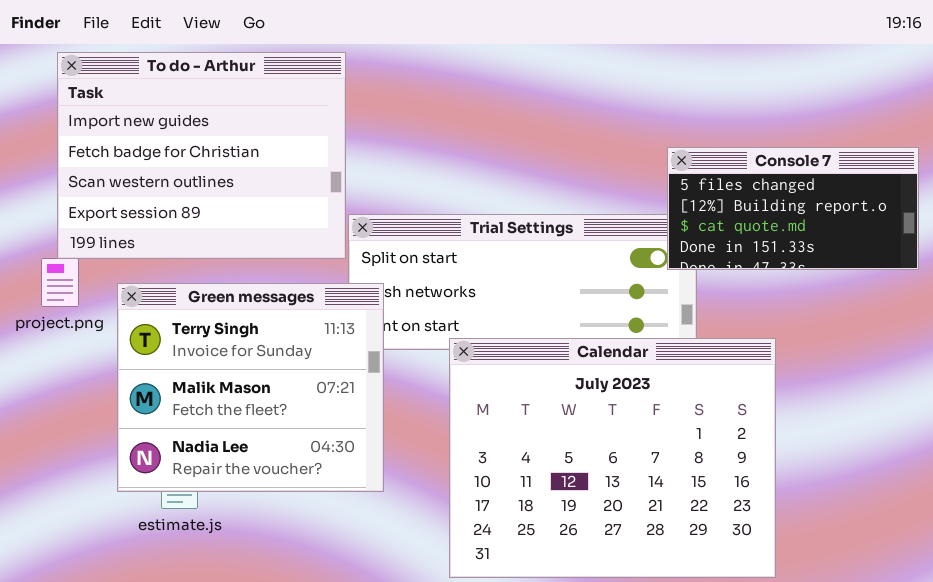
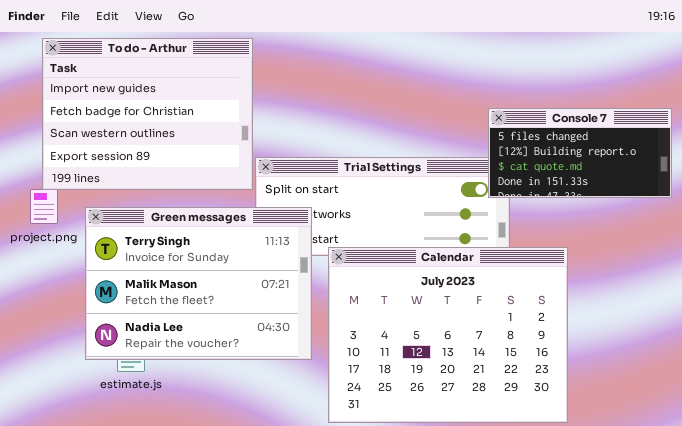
Green messages: [117,283,384,492] -> [85,207,312,360], resized

